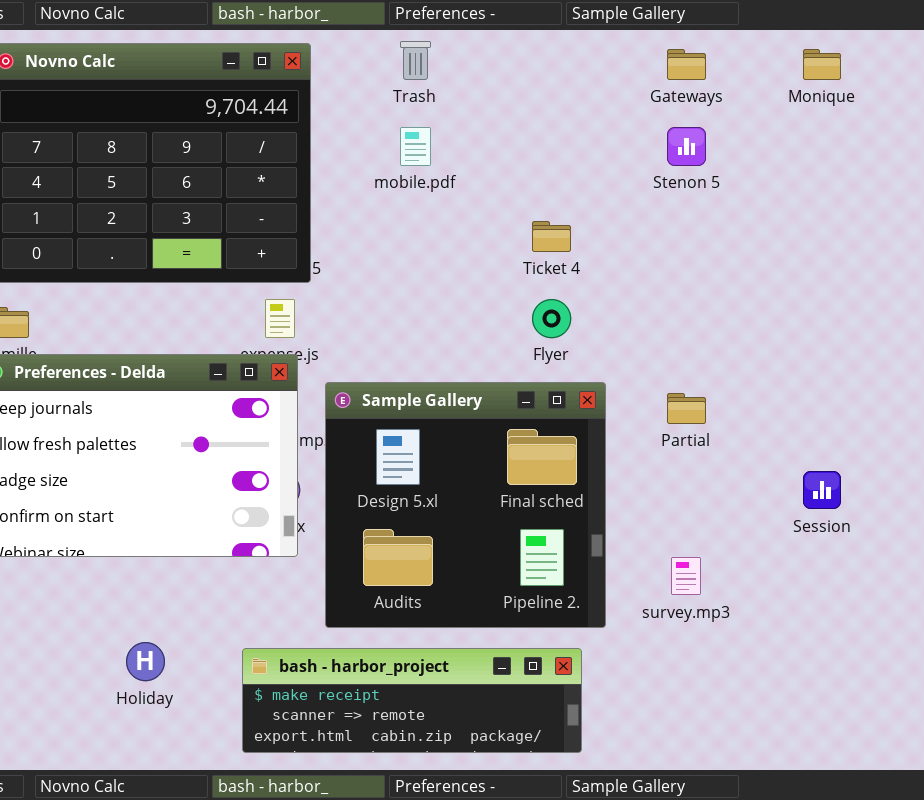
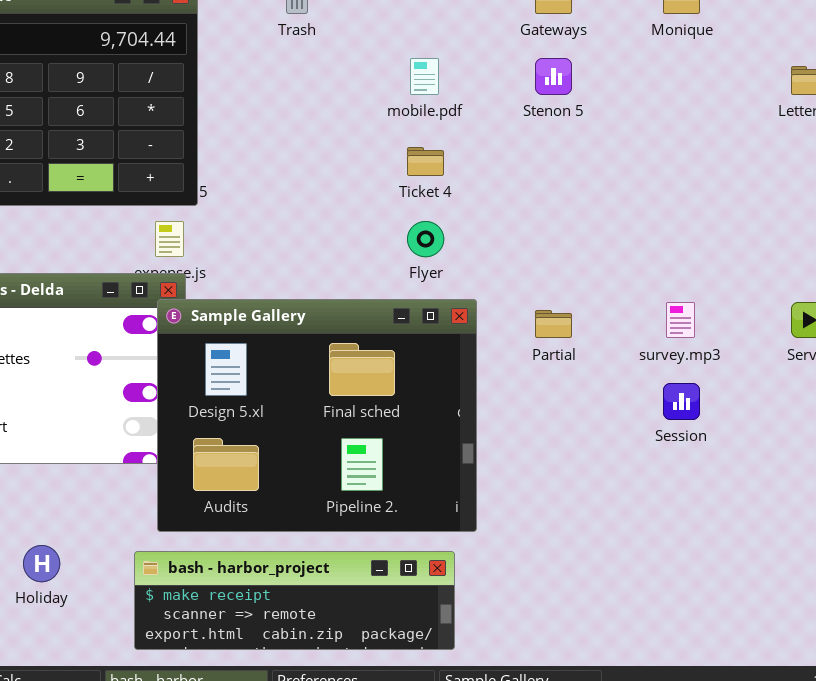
mobile.pdf: [400,127,431,166] -> [410,58,439,95], moved
Sample Gallery: [325,382,606,628] -> [157,299,477,532], resized
survey.mp3: [671,557,701,595] -> [666,302,695,338], moved

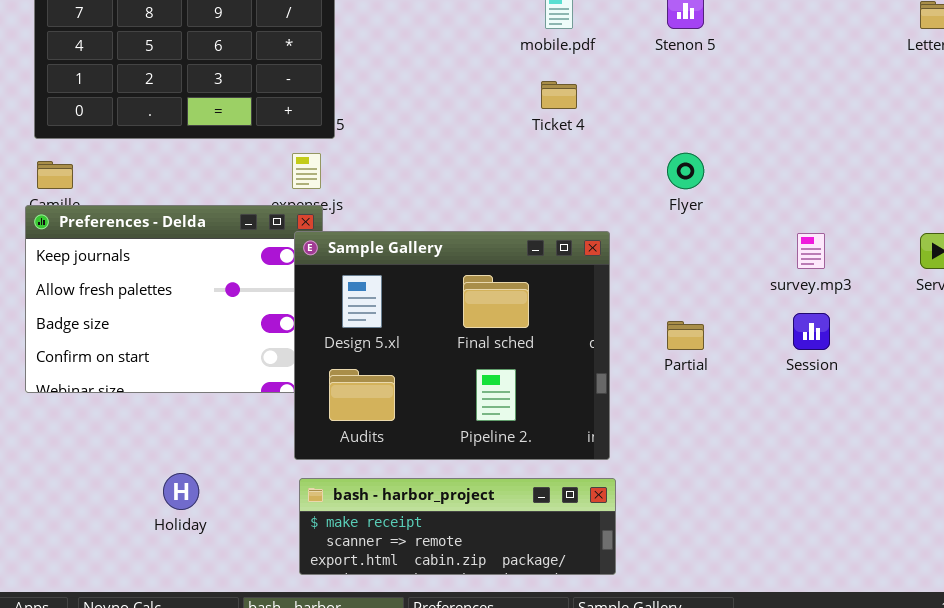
Flyer: [407,221,444,257] -> [667,153,704,189], moved
Partial: [535,310,572,338] -> [667,321,704,350], moved
bash - harbor_project: [134,551,455,650] -> [299,478,616,575], moved

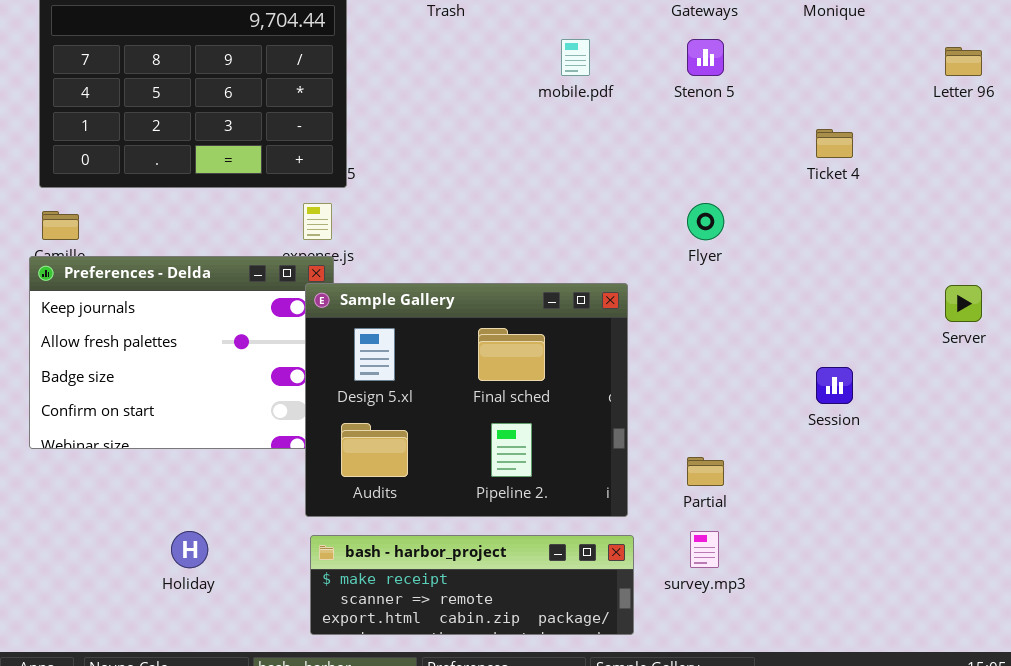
Ticket 4: [541,81,577,109] -> [816,129,853,158], moved
survey.mp3: [797,233,825,269] -> [690,531,719,568], moved
Partial: [667,321,704,350] -> [687,457,724,486], moved

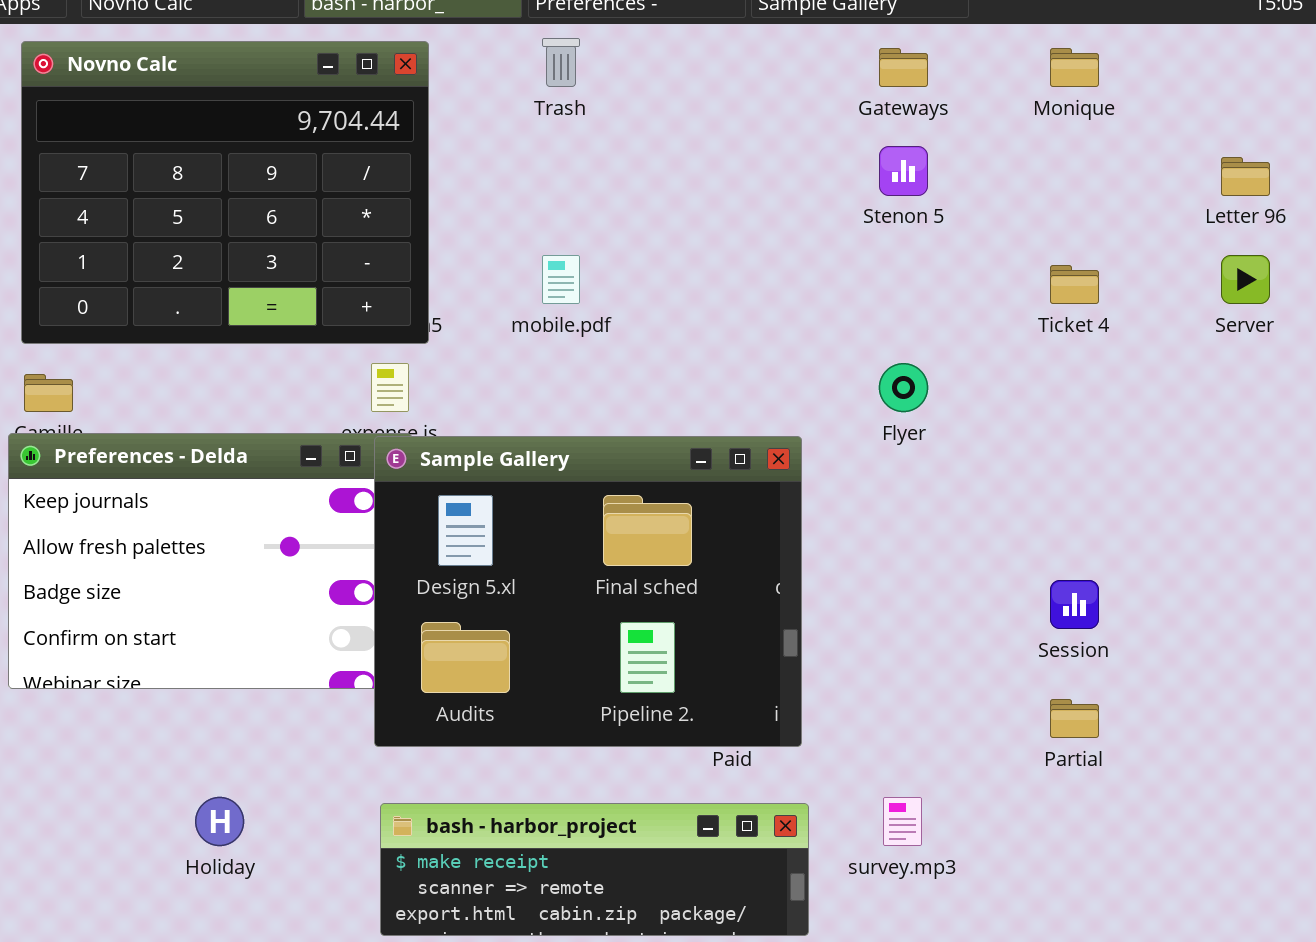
mobile.pdf: [561,39,590,76] -> [542,255,580,304], moved
Sample Gallery: [305,283,628,517] -> [374,436,802,747], moved
Server: [945,285,982,322] -> [1221,255,1270,304], moved
Partial: [687,457,724,486] -> [1050,699,1099,738], moved

